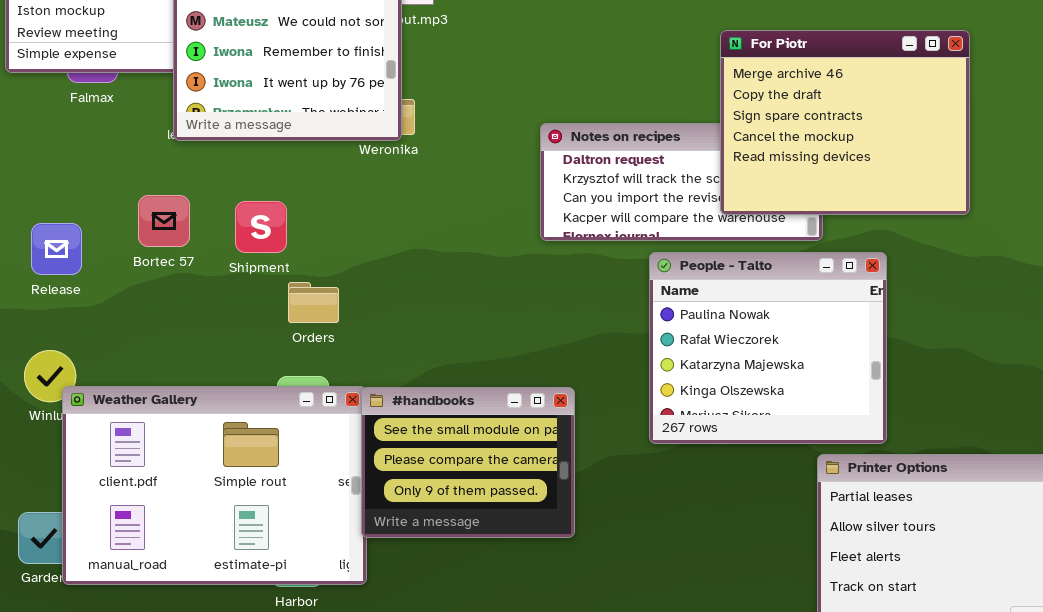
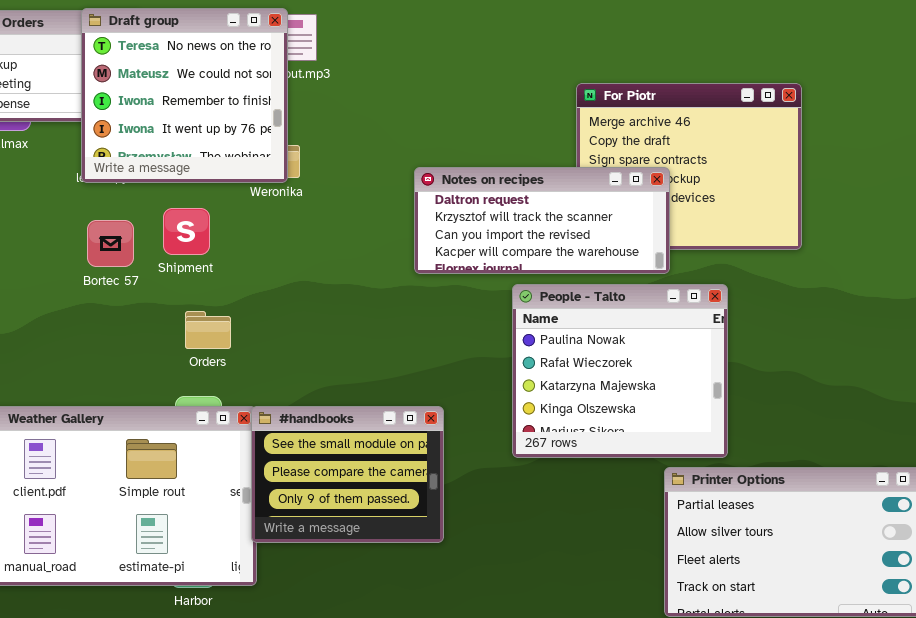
Notes on recipes: [540,123,823,241] -> [414,167,670,274], raised
Bortec 57: [138,195,190,247] -> [87,220,134,267], moved
Shipment: [235,201,287,253] -> [163,208,210,255], moved

